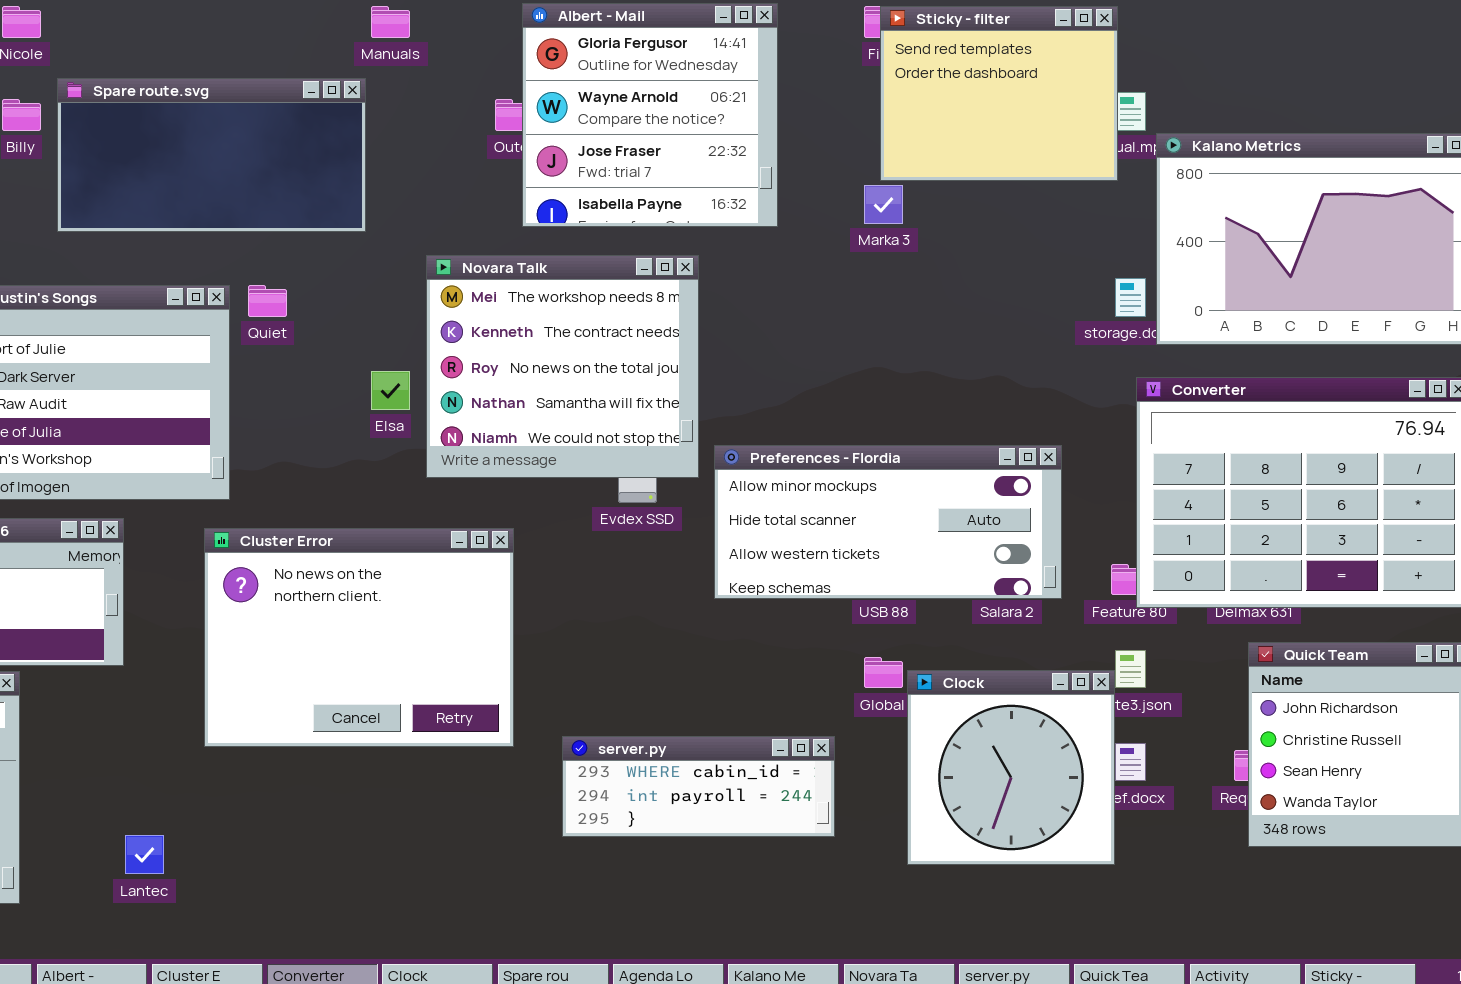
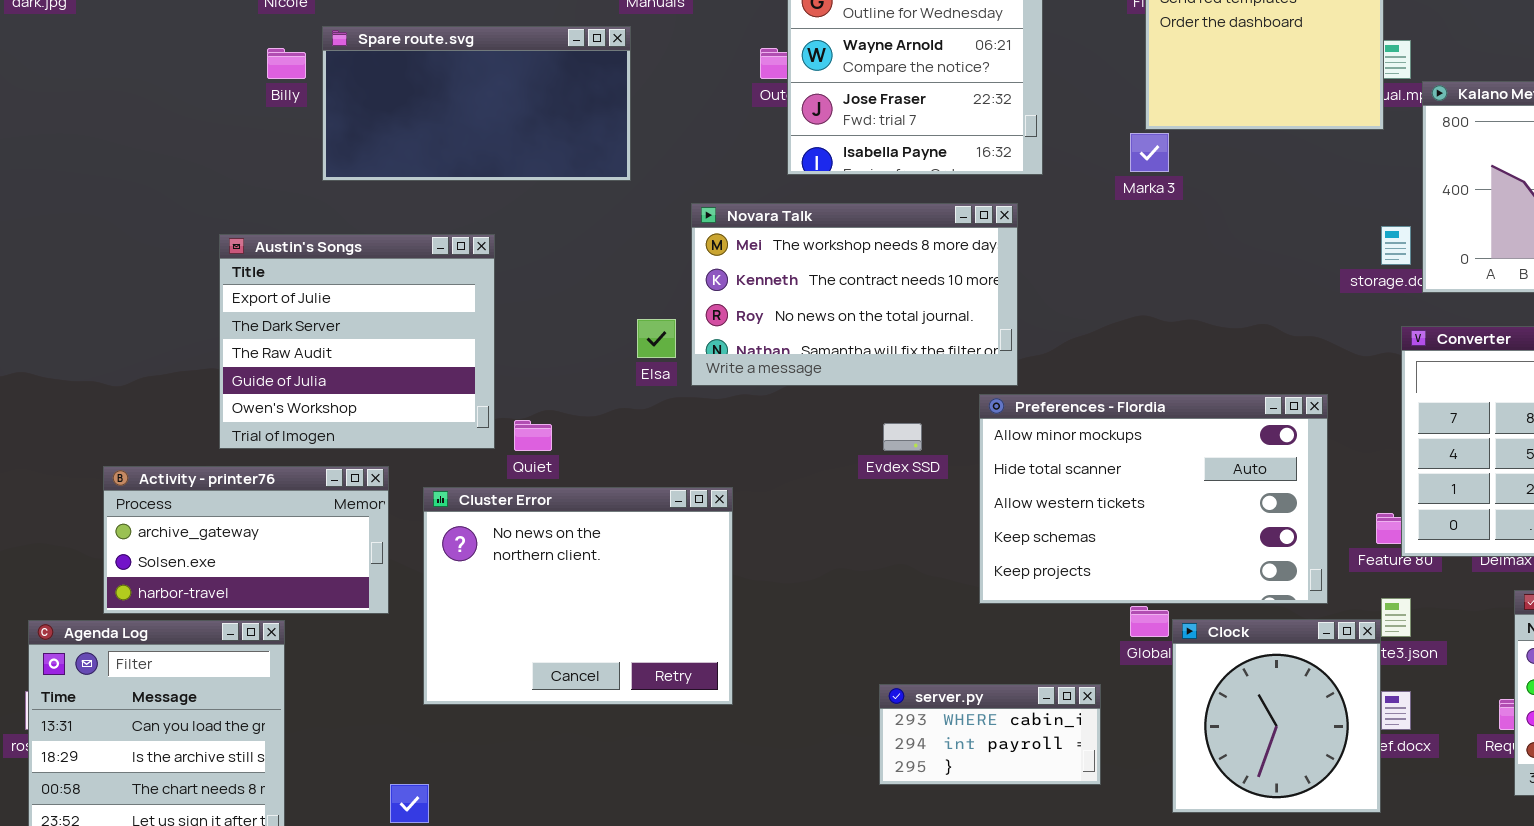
Novara Talk: [426,255,699,478] -> [691,203,1018,386], resized
Quiet: [248,285,287,317] -> [514,420,552,451], moved
Preferences - Flordia: [714,445,1062,599] -> [979,394,1328,604], resized
Cluster Error: [204,528,514,747] -> [423,487,733,705], moved
server.py: [562,736,835,837] -> [879,684,1101,785], resized

